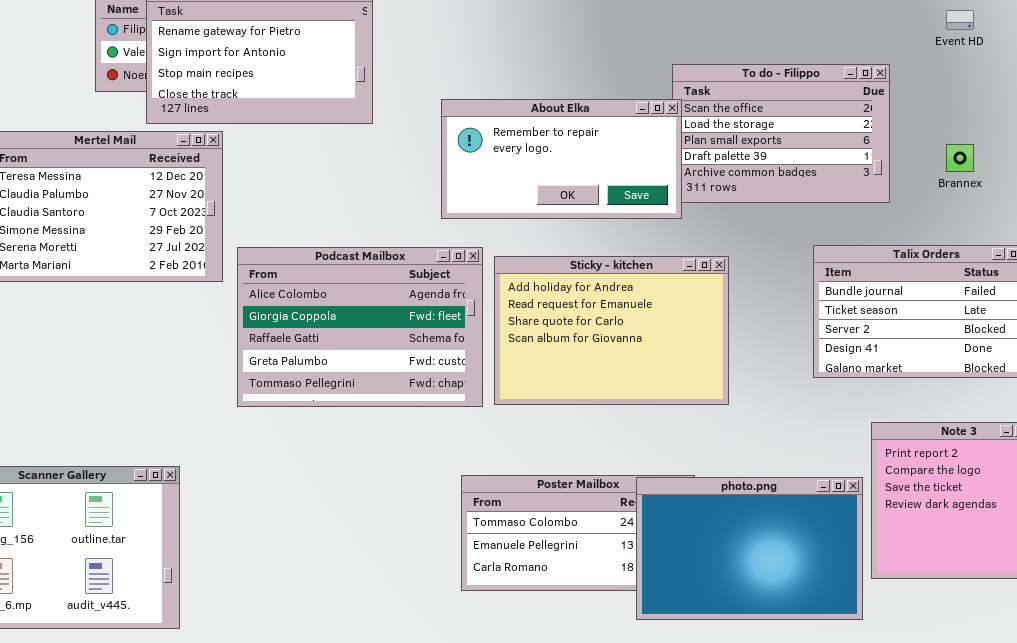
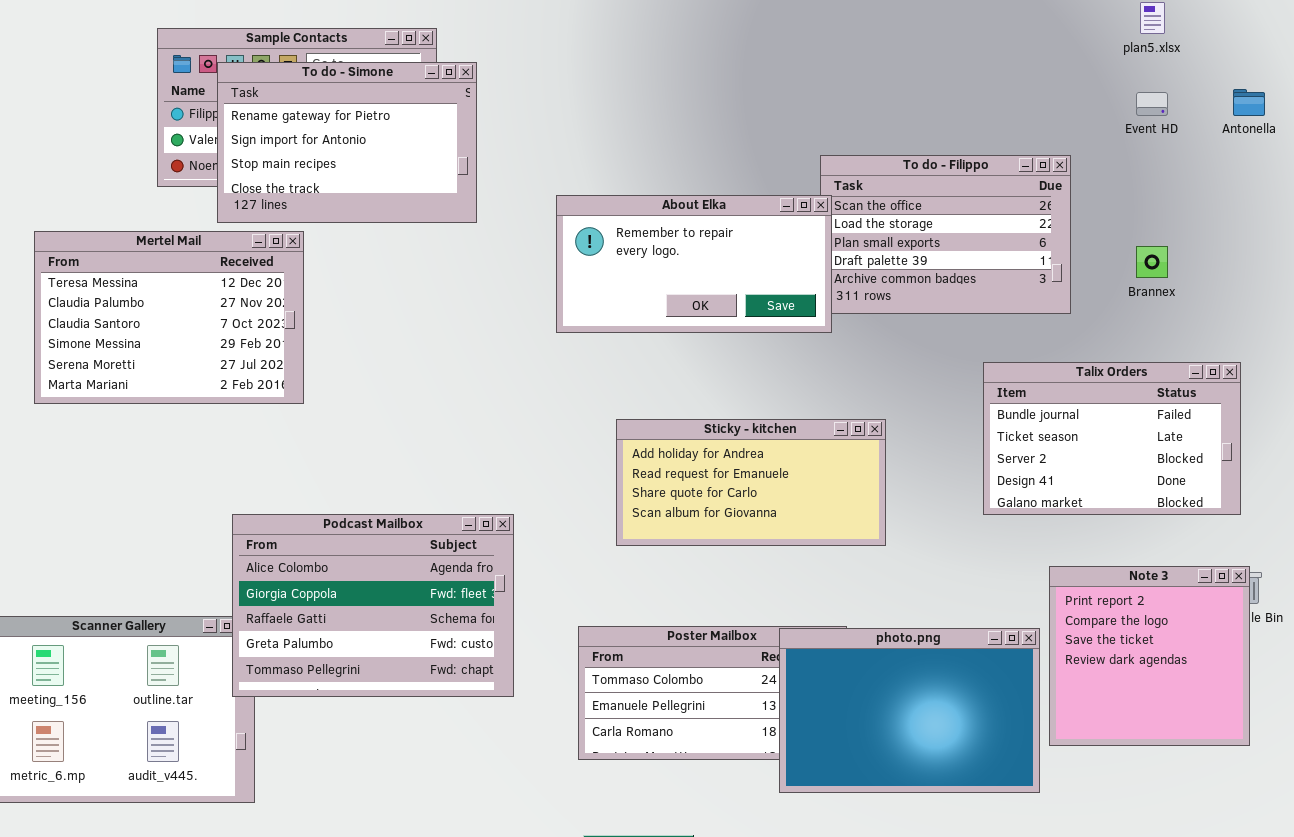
Podcast Mailbox: [237,247,483,407] -> [232,514,514,697], moved
Sticky - kitchen: [494,256,729,405] -> [616,419,886,546], resized

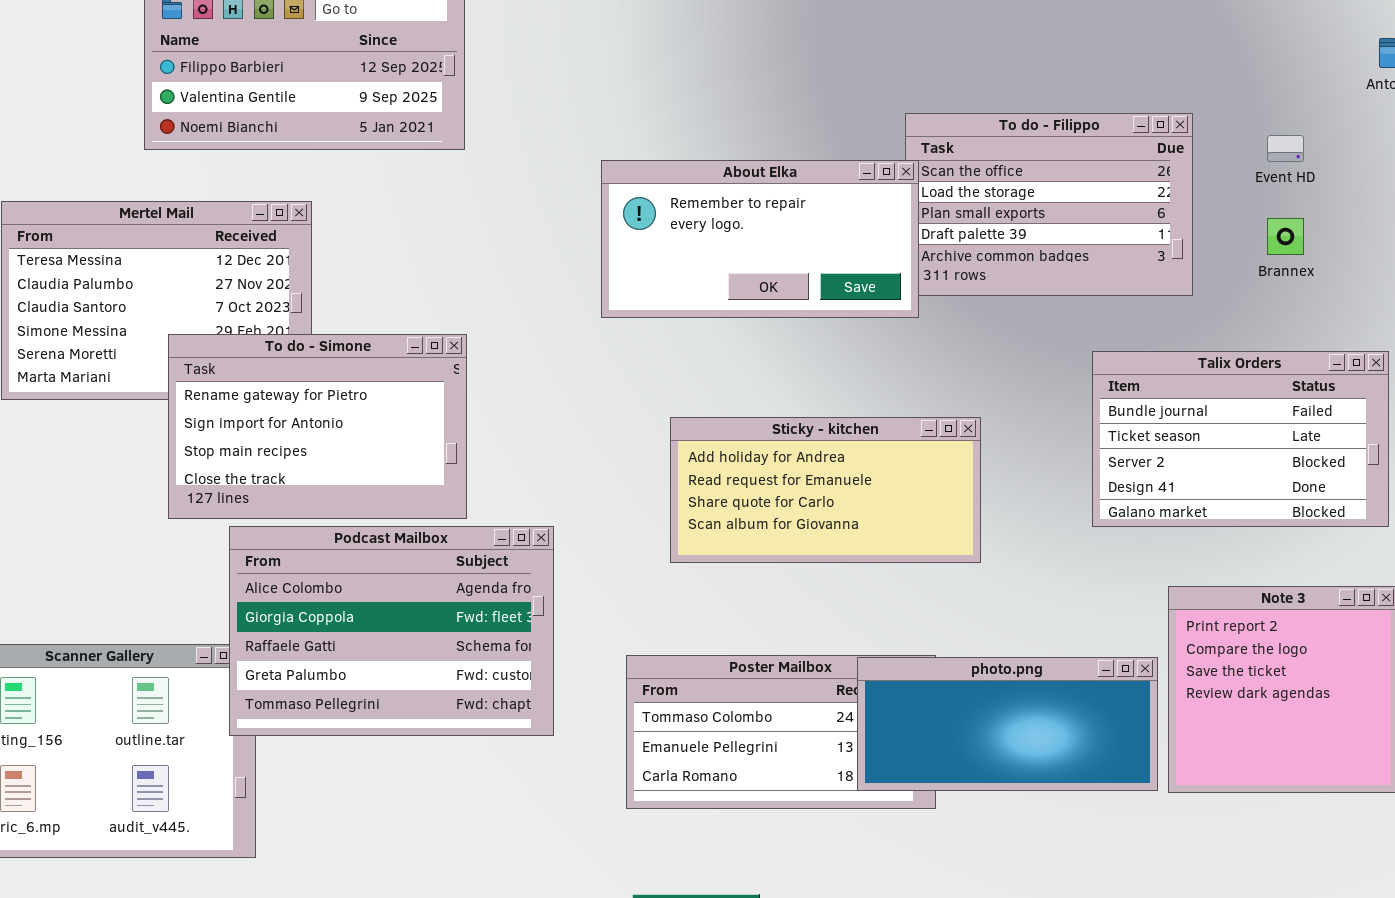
To do - Simone: [217,62,477,223] -> [168,334,467,519], moved
Event HD: [1136,92,1168,116] -> [1267,135,1304,162], moved
photo.png: [779,628,1040,793] -> [857,657,1158,791], resized

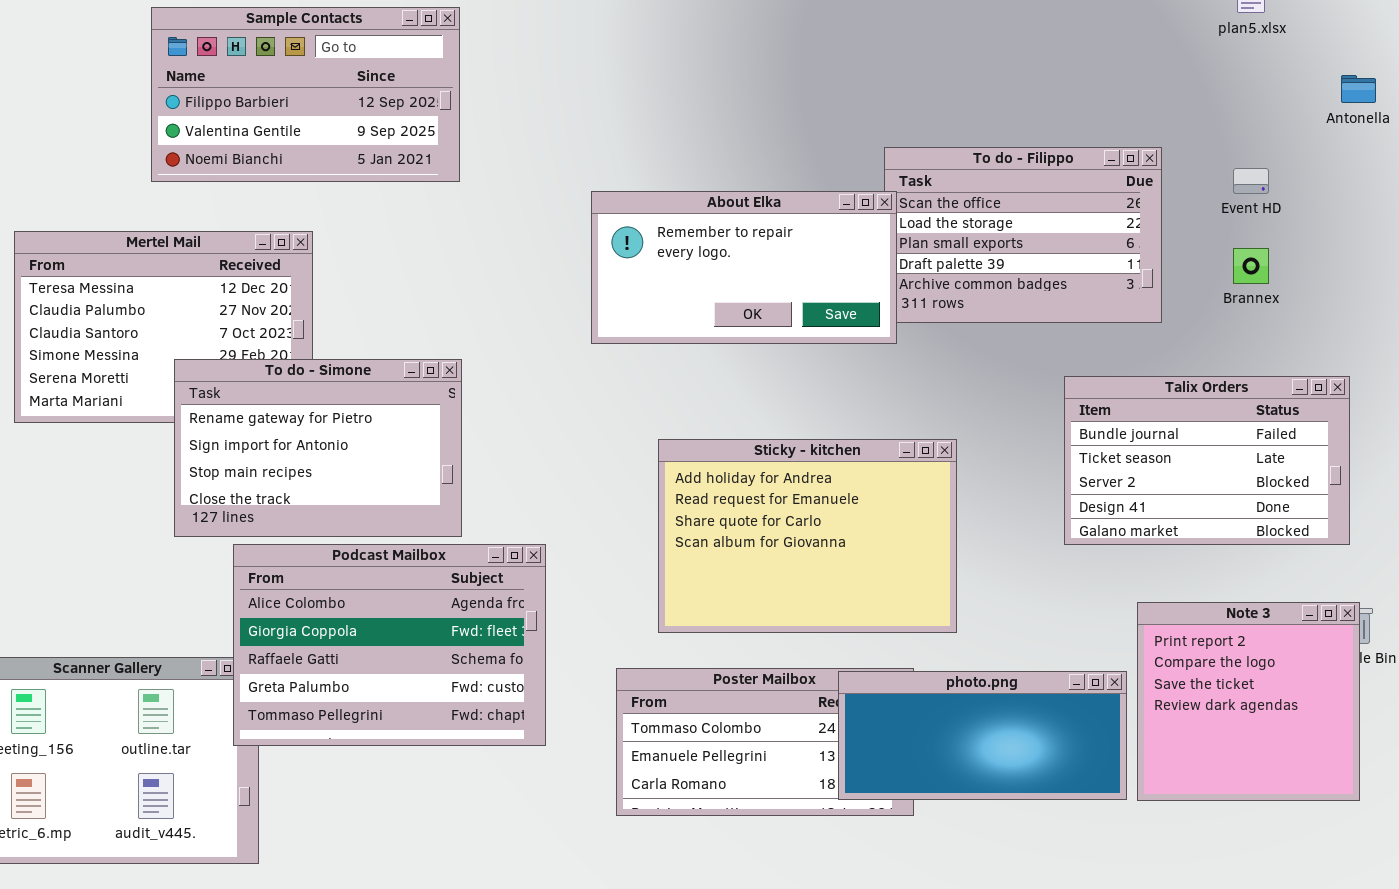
Sticky - kitchen: [670,417,981,563] -> [658,439,957,633], resized

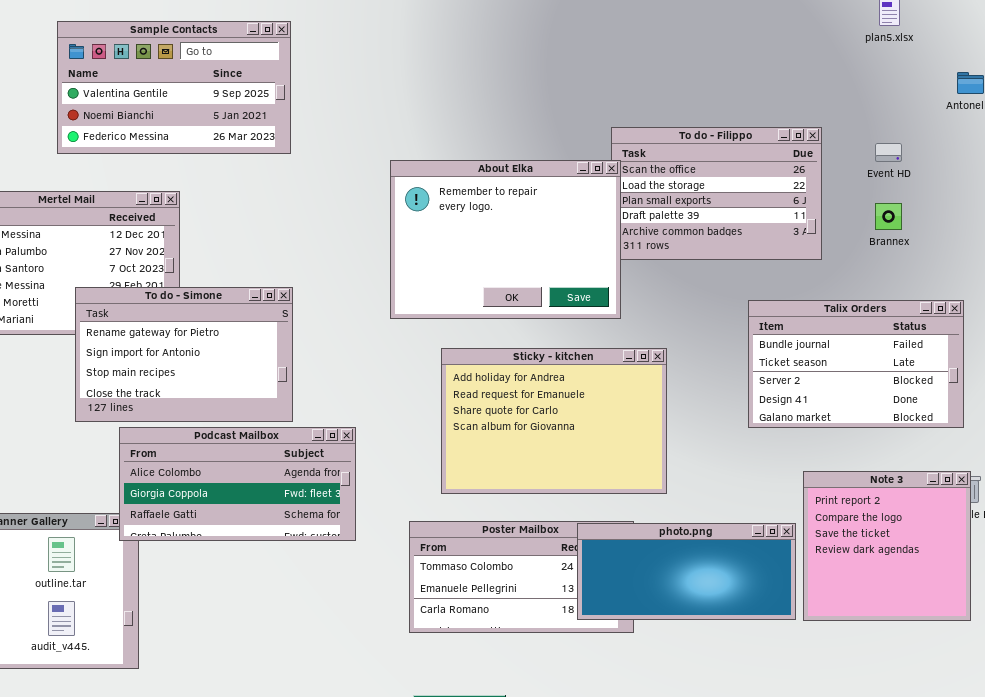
Sample Contacts: [151,7,460,182] -> [57,21,291,154], scrolled down 1 row
About Elka: [591,191,897,344] -> [390,160,621,319], resized
Podcast Mailbox: [233,544,546,746] -> [119,427,356,541], resized

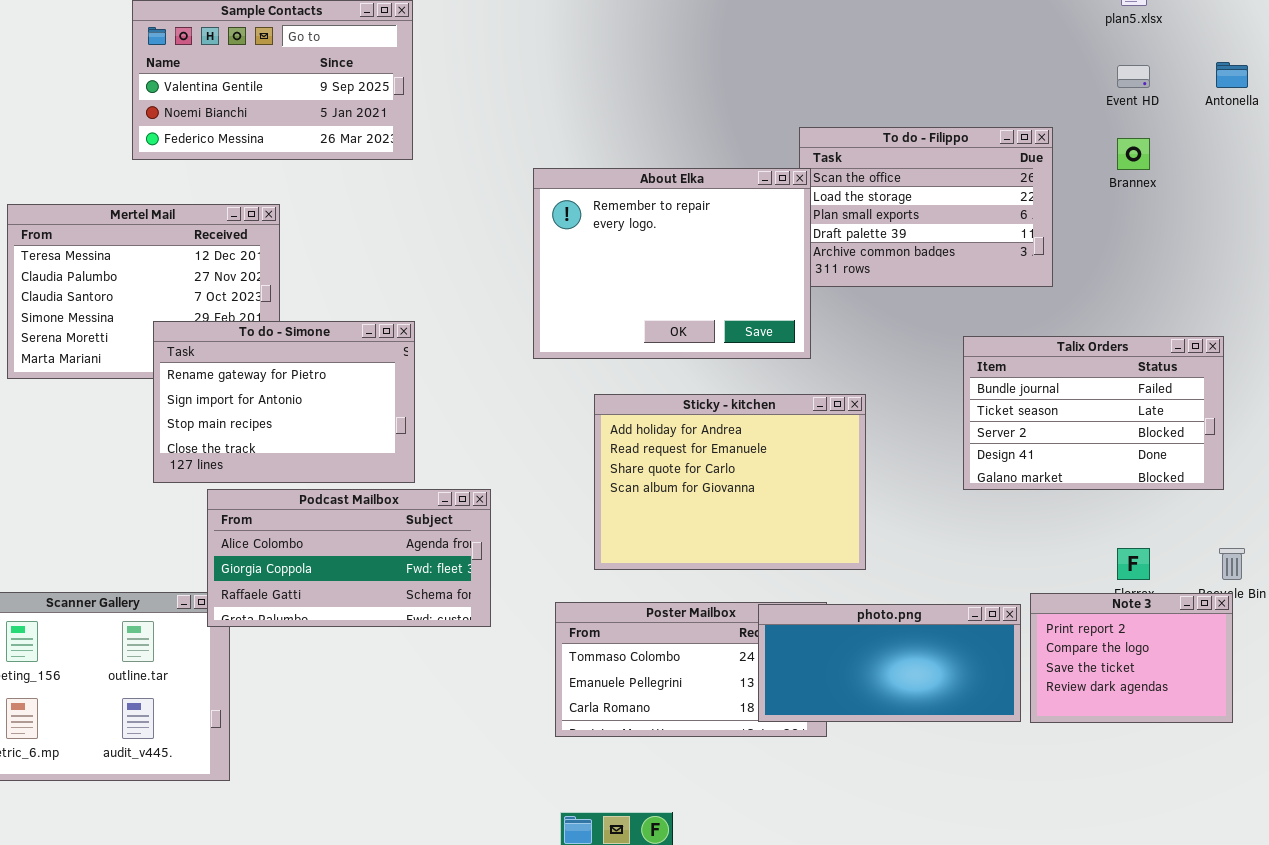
Event HD: [875,143,902,162] -> [1117,65,1150,88], moved
Brannex: [875,203,902,230] -> [1117,138,1150,170], moved
Note 3: [803,471,971,621] -> [1030,593,1233,723], resized

